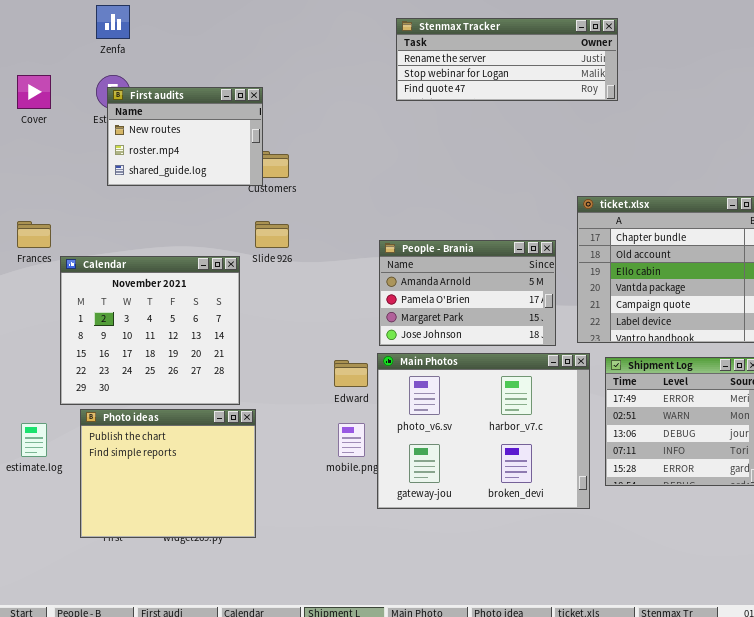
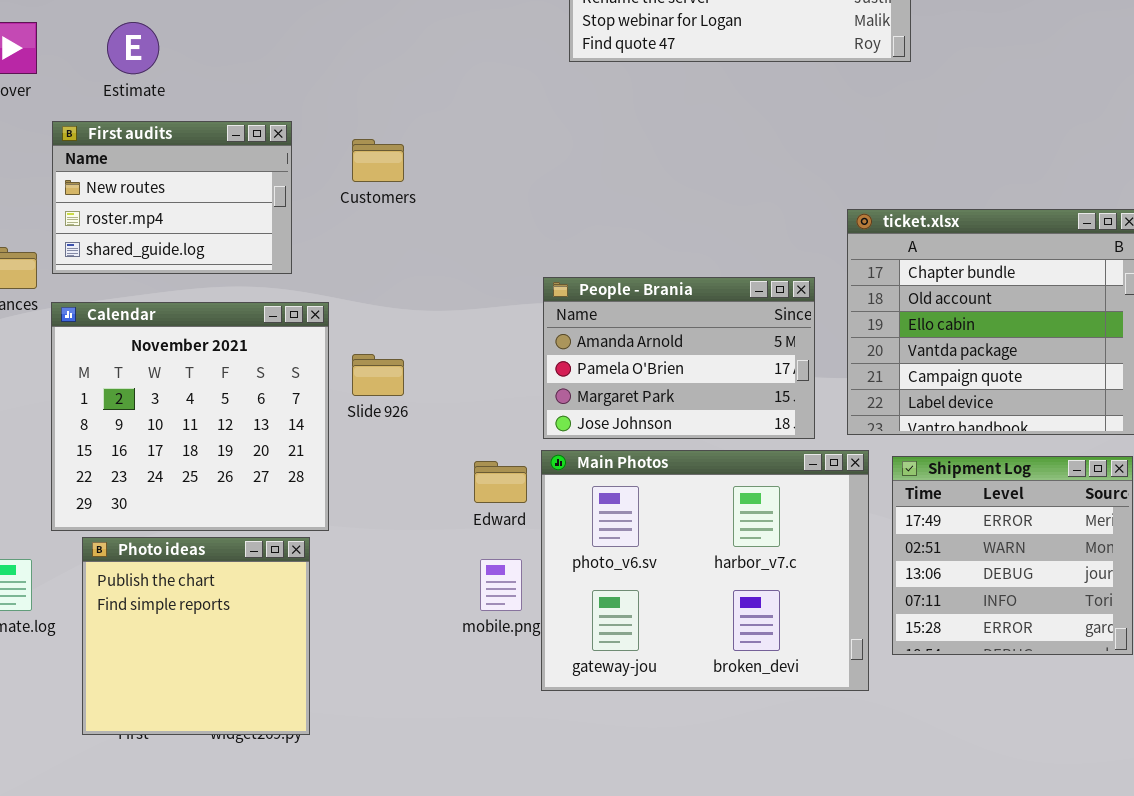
First audits: [107,87,263,186] -> [52,121,292,274], moved
Slide 926: [255,221,289,248] -> [352,354,404,396], moved
Photo ideas: [80,409,256,538] -> [82,537,310,735], resized

